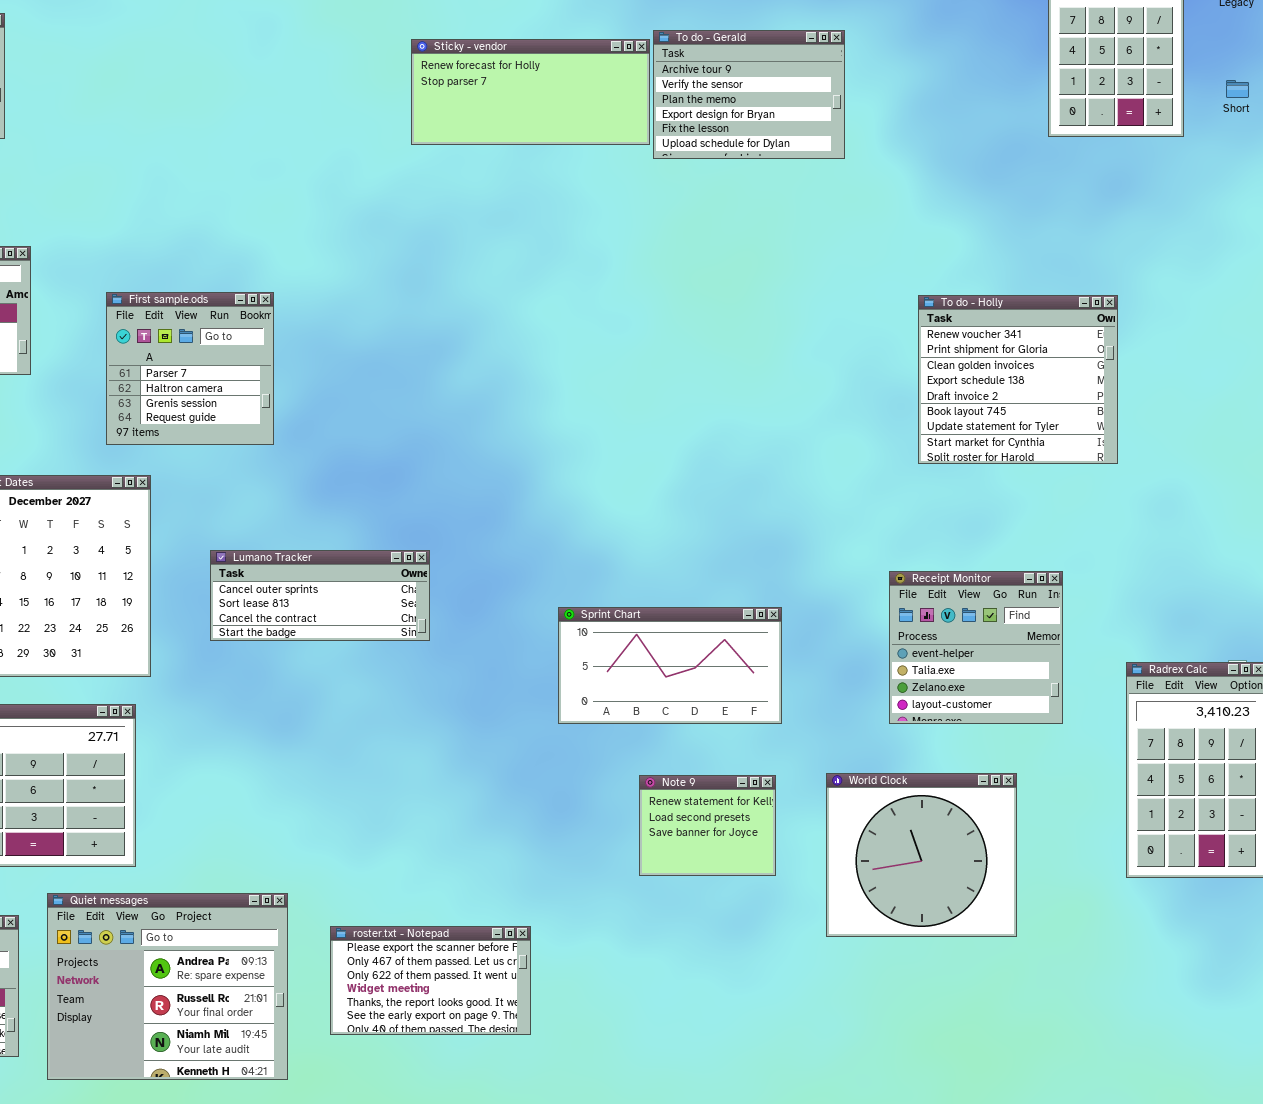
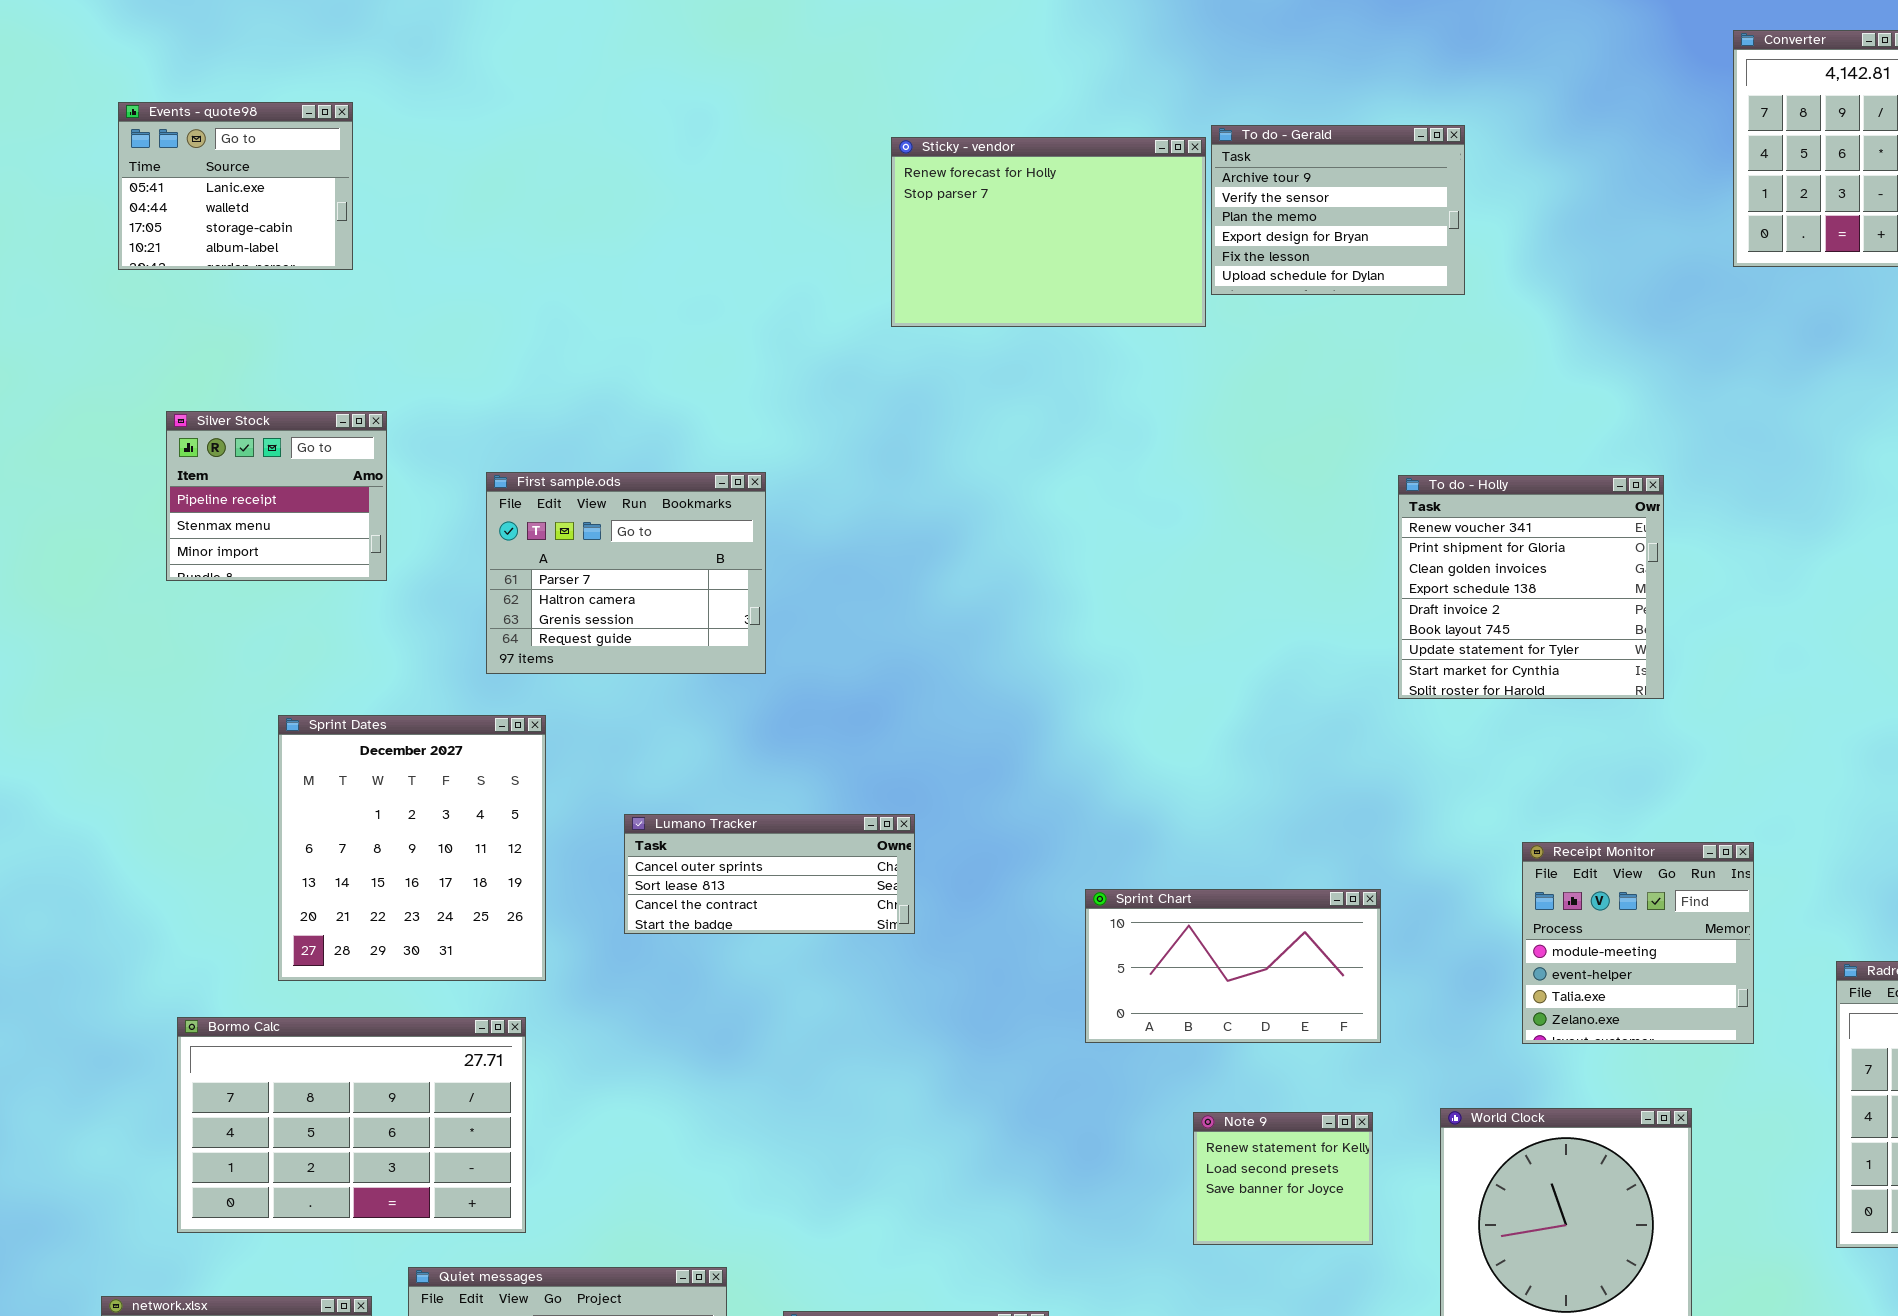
Sticky - vendor: [411,39,650,145] -> [891,137,1206,327], resized
First sample.ods: [106,292,274,445] -> [486,472,766,674], resized
To do - Holly: [918,295,1118,464] -> [1398,475,1664,699], moved
Receipt Monitor: [889,571,1063,724] -> [1522,842,1754,1044], scrolled up 1 row

